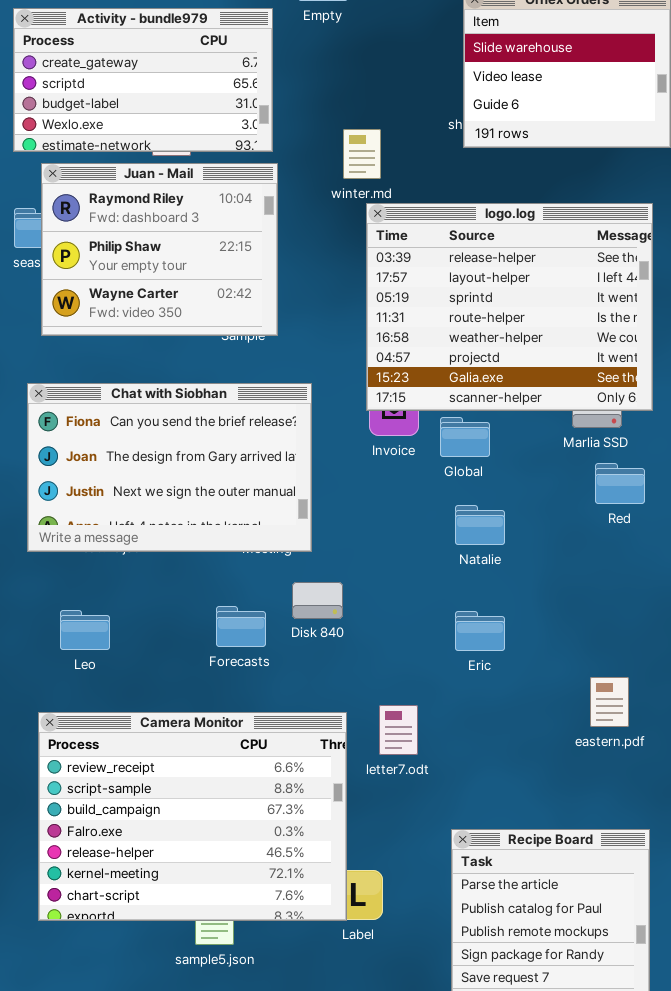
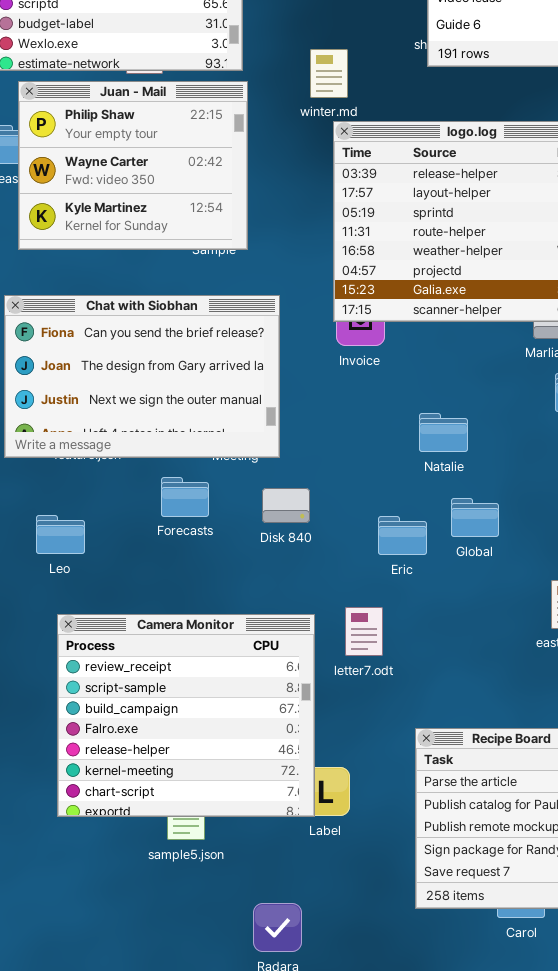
Juan - Mail: [41,163,278,336] -> [18,81,248,250], scrolled down 1 row
Global: [440,417,490,457] -> [451,498,499,537], moved
Forecasts: [216,606,266,647] -> [161,477,209,517], moved
Eric: [455,611,505,651] -> [378,516,427,555], moved
Camera Monitor: [38,712,347,921] -> [57,614,315,817], resized

